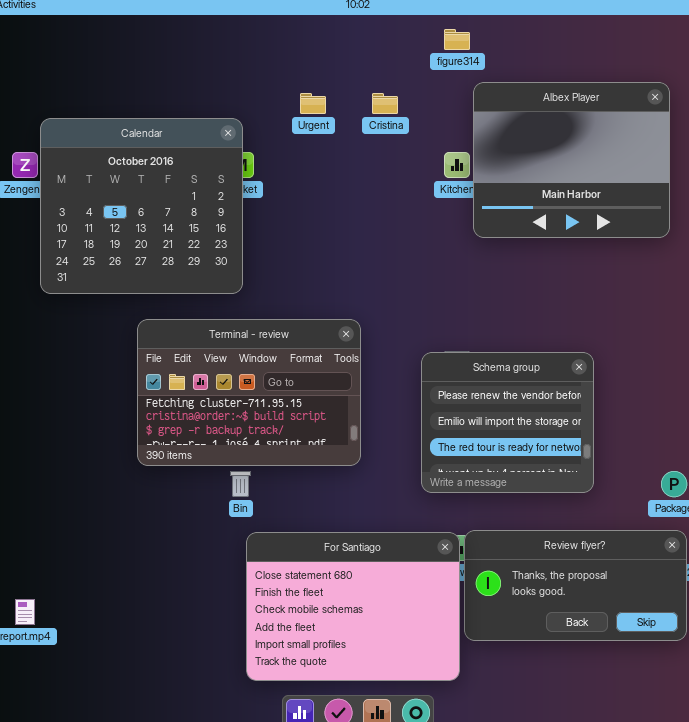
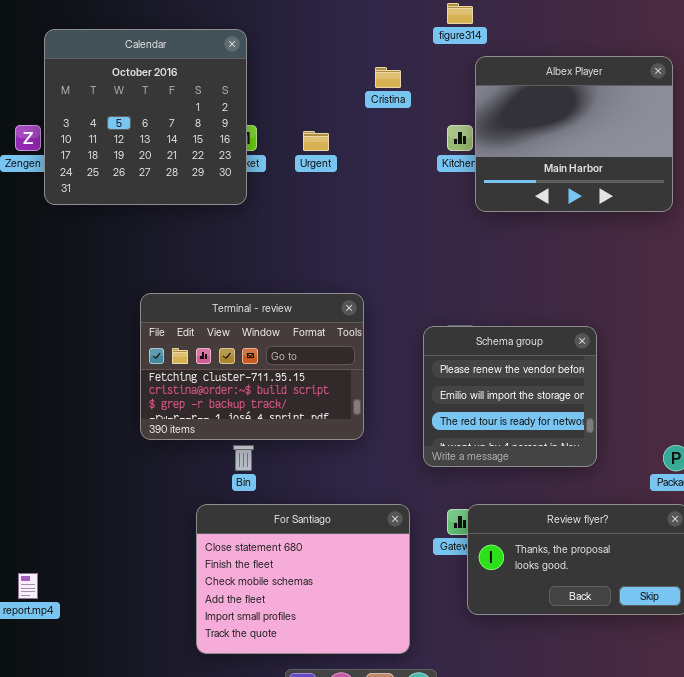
Urgent: [300,93,326,114] -> [303,131,329,151], moved
Calendar: [40,118,243,294] -> [44,29,247,205], moved
For Santiago: [246,532,460,681] -> [196,504,410,654], moved

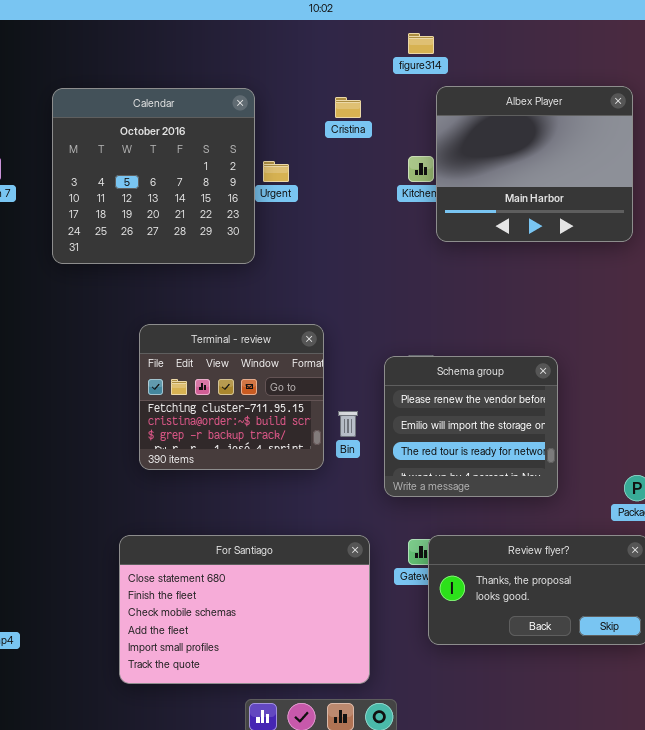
Calendar: [44,29,247,205] -> [52,88,255,264], moved
Terminal - review: [140,293,364,440] -> [139,324,324,470], resized
Bin: [233,445,254,471] -> [338,411,358,437], moved
For Santiago: [196,504,410,654] -> [119,535,370,684], resized

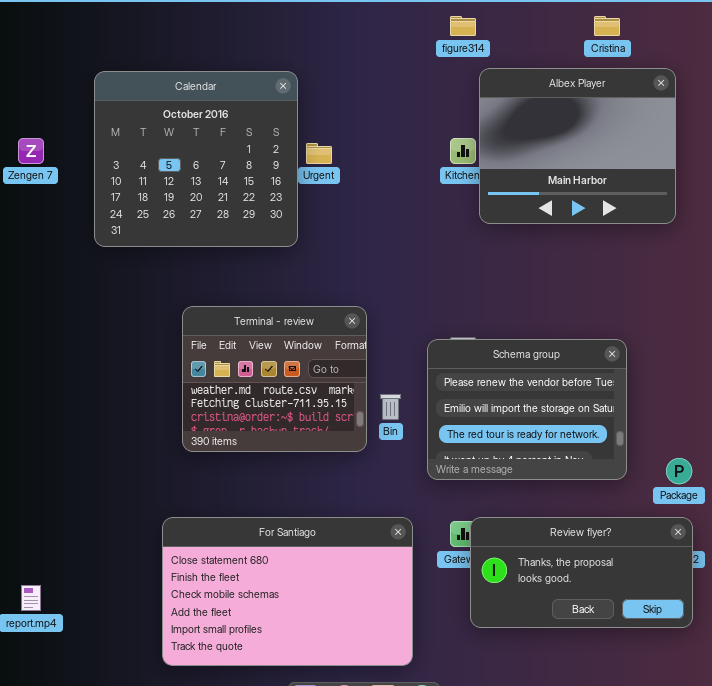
Cristina: [335,97,361,118] -> [594,16,620,36], moved
Terminal - review: [139,324,324,470] -> [182,306,367,452], scrolled up 1 row
Schema group: [384,356,558,497] -> [427,339,627,480], resized

